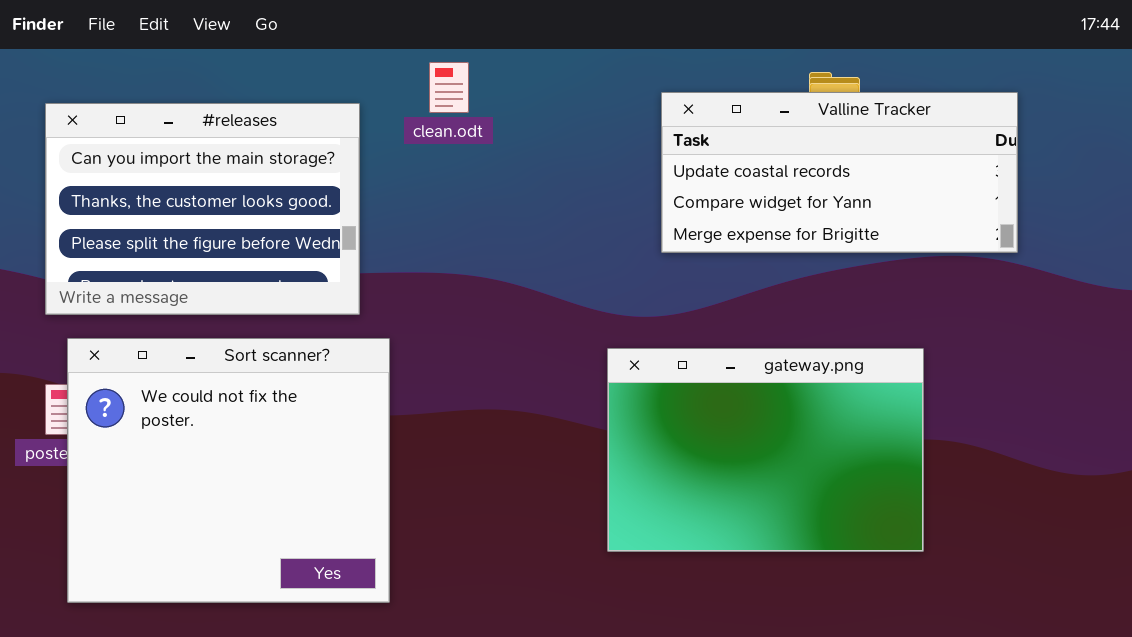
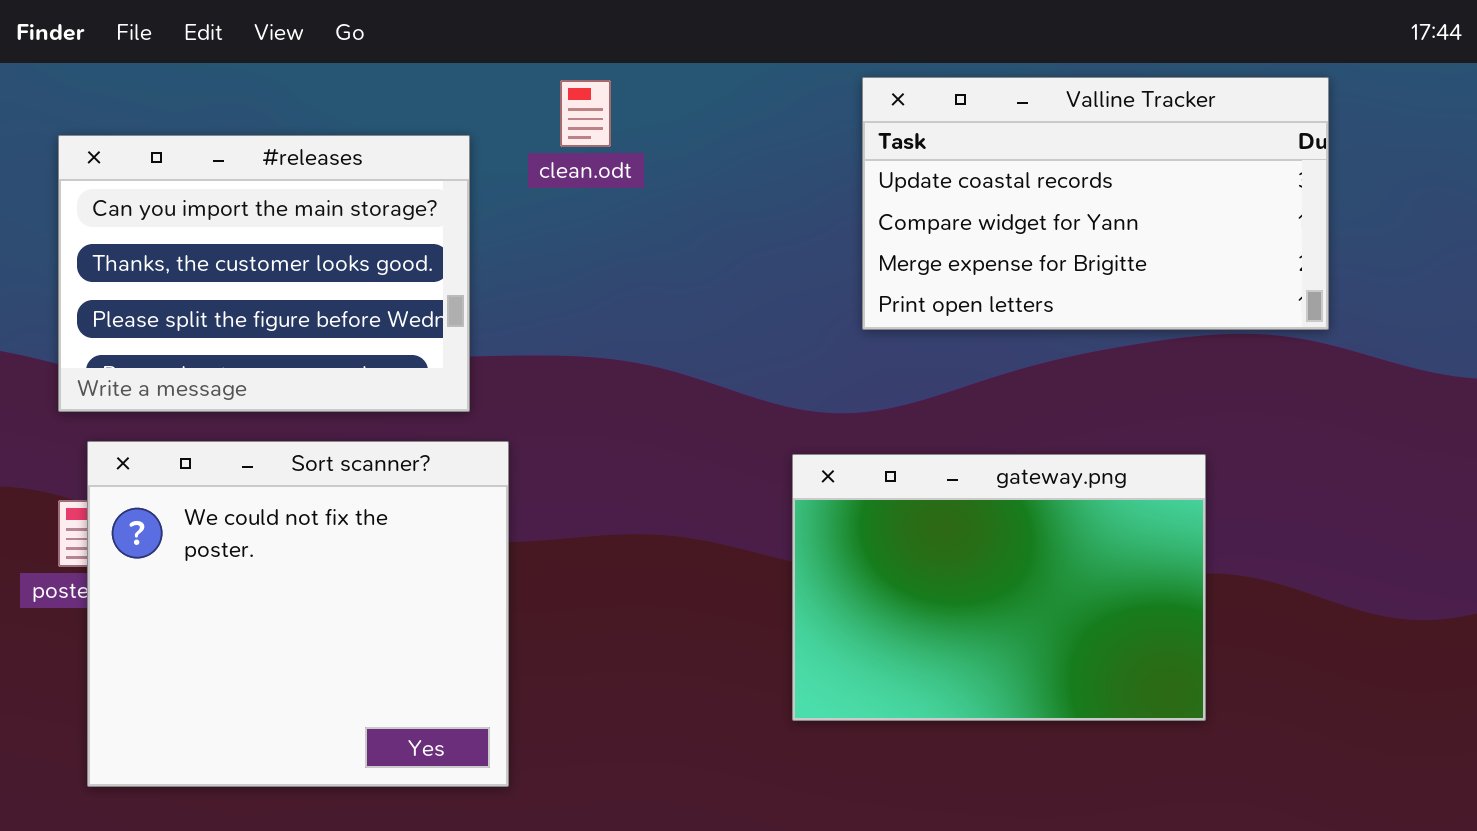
Valline Tracker: [661,92,1018,253] -> [862,77,1329,330], resized

